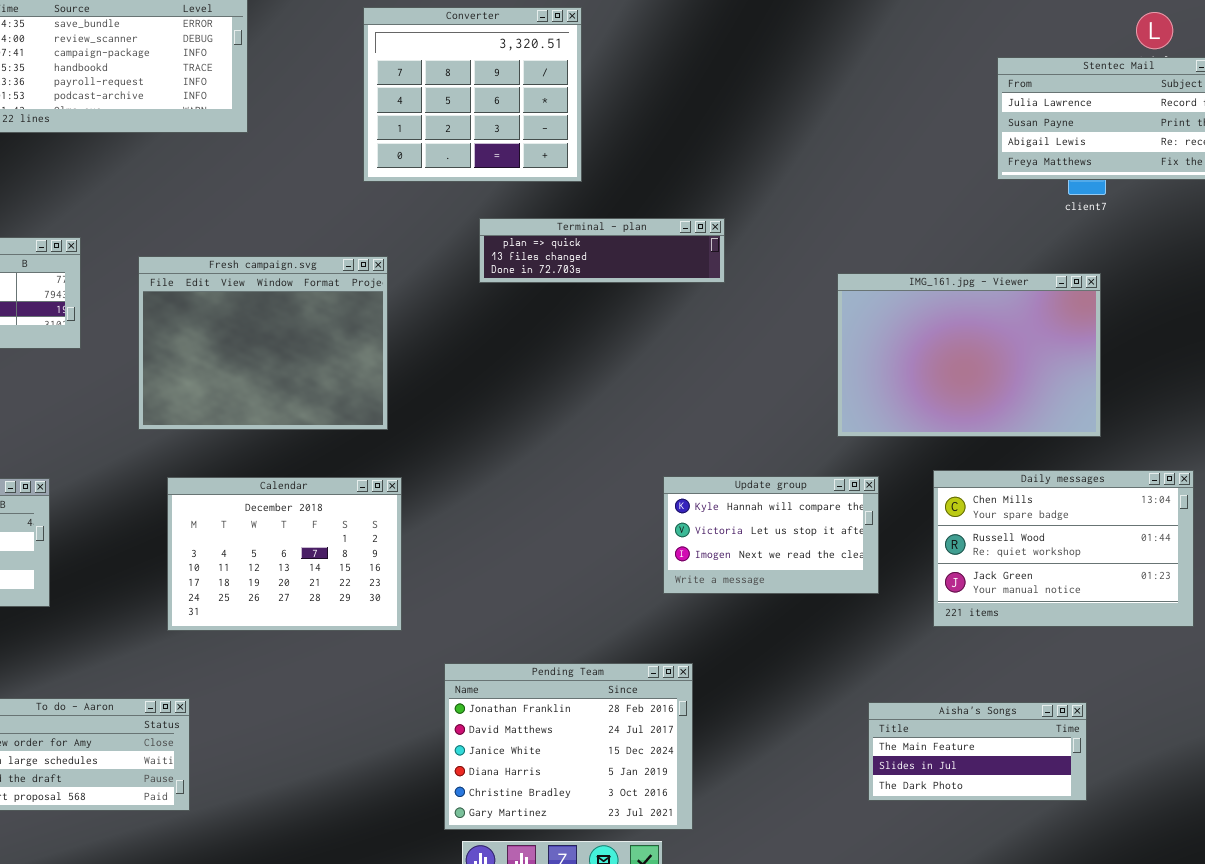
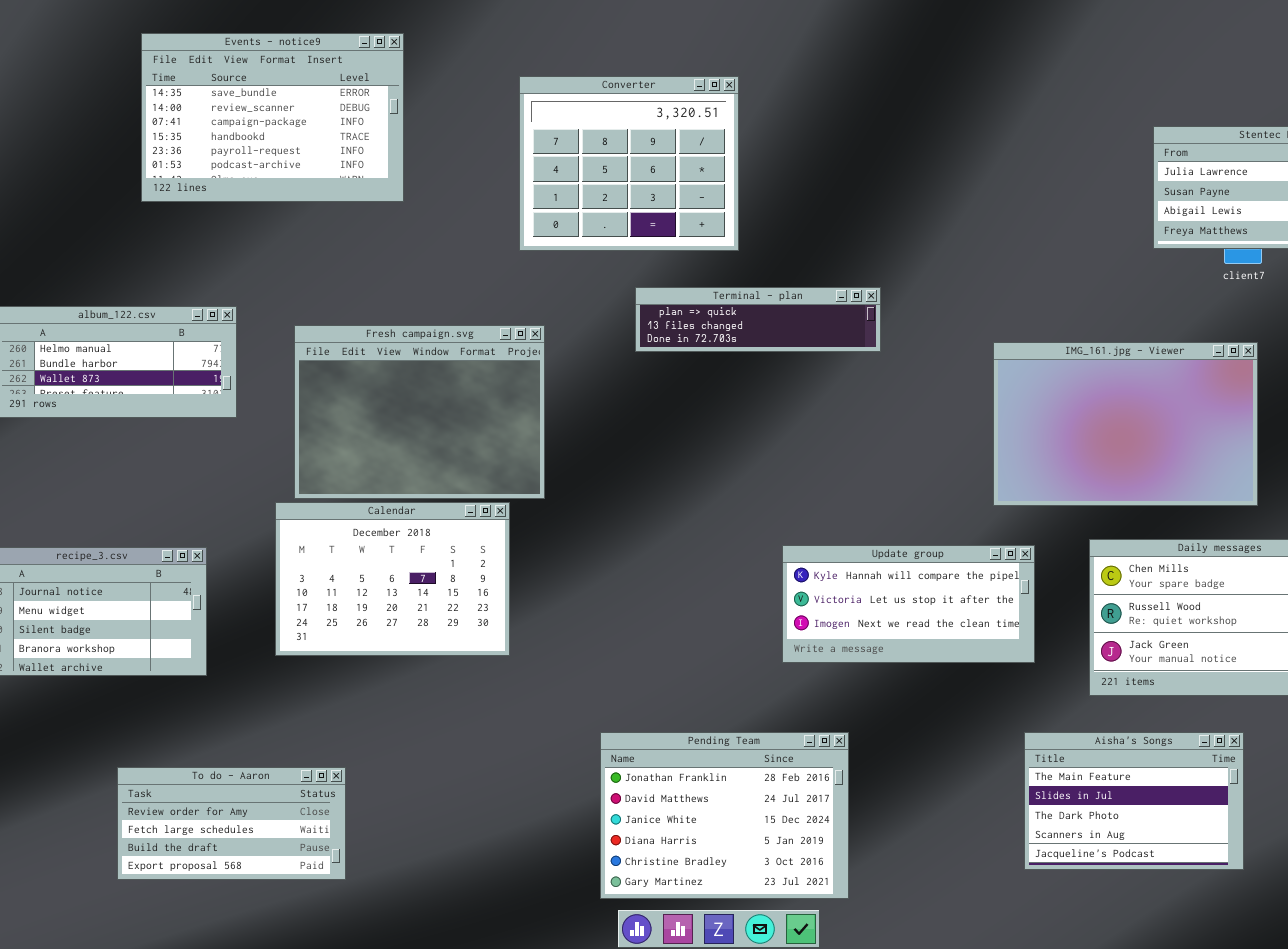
Update group: [663,476,879,594] -> [782,545,1035,663], resized
Calendar: [167,477,402,631] -> [275,502,510,656], moved
Aisha's Songs: [868,702,1087,801] -> [1024,732,1244,870], resized

